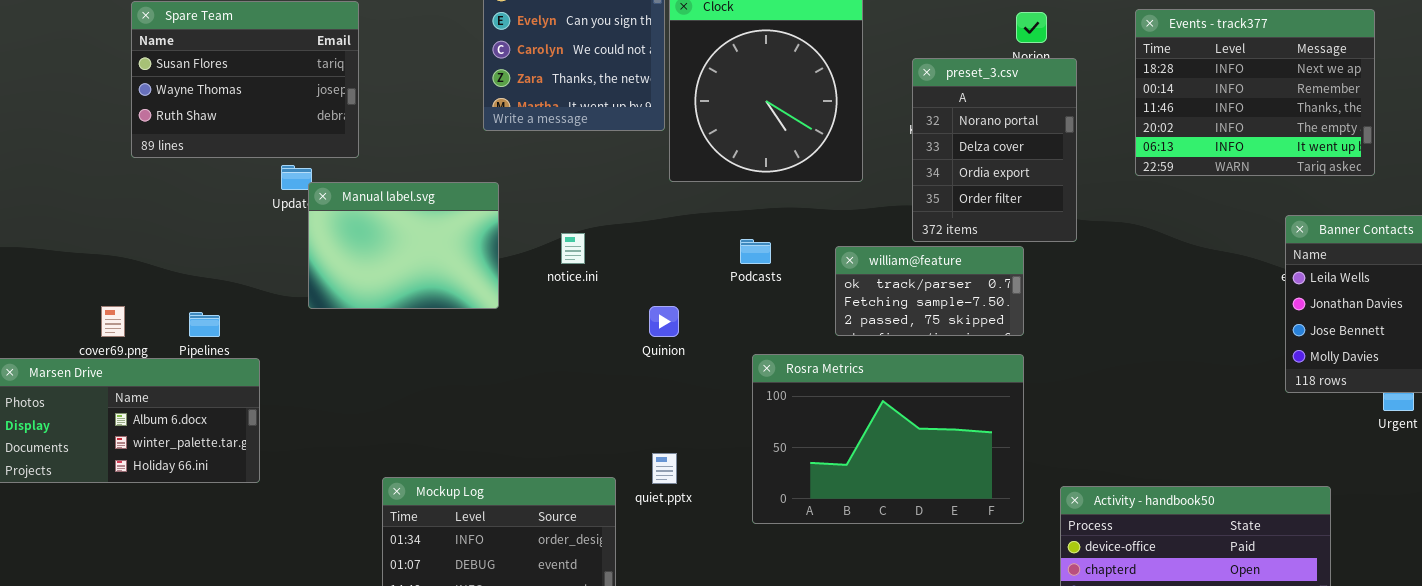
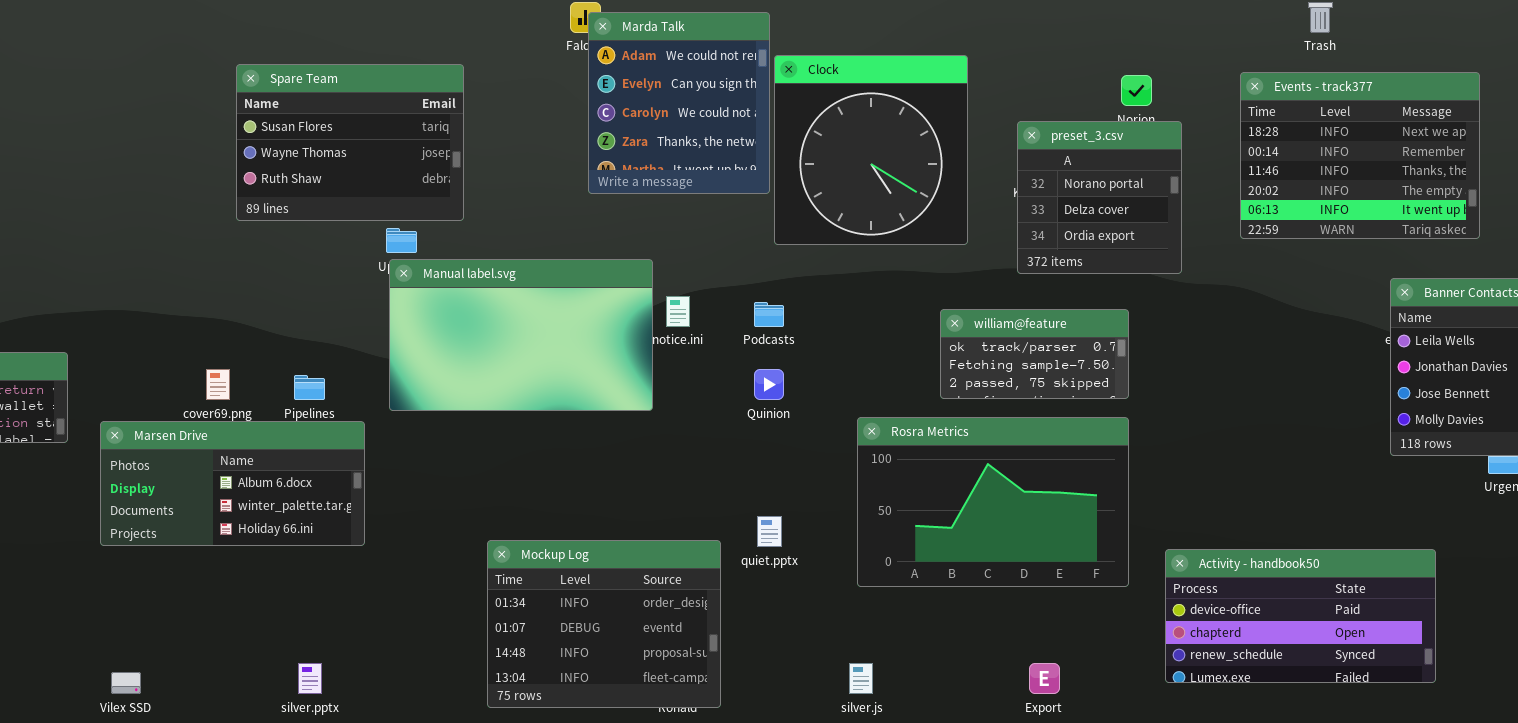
preset_3.csv: [912,58,1077,242] -> [1017,121,1182,274], resized
Manual label.svg: [308,182,499,309] -> [389,259,653,411], moved, resized
Podcasts: [740,239,771,264] -> [754,302,784,327], moved

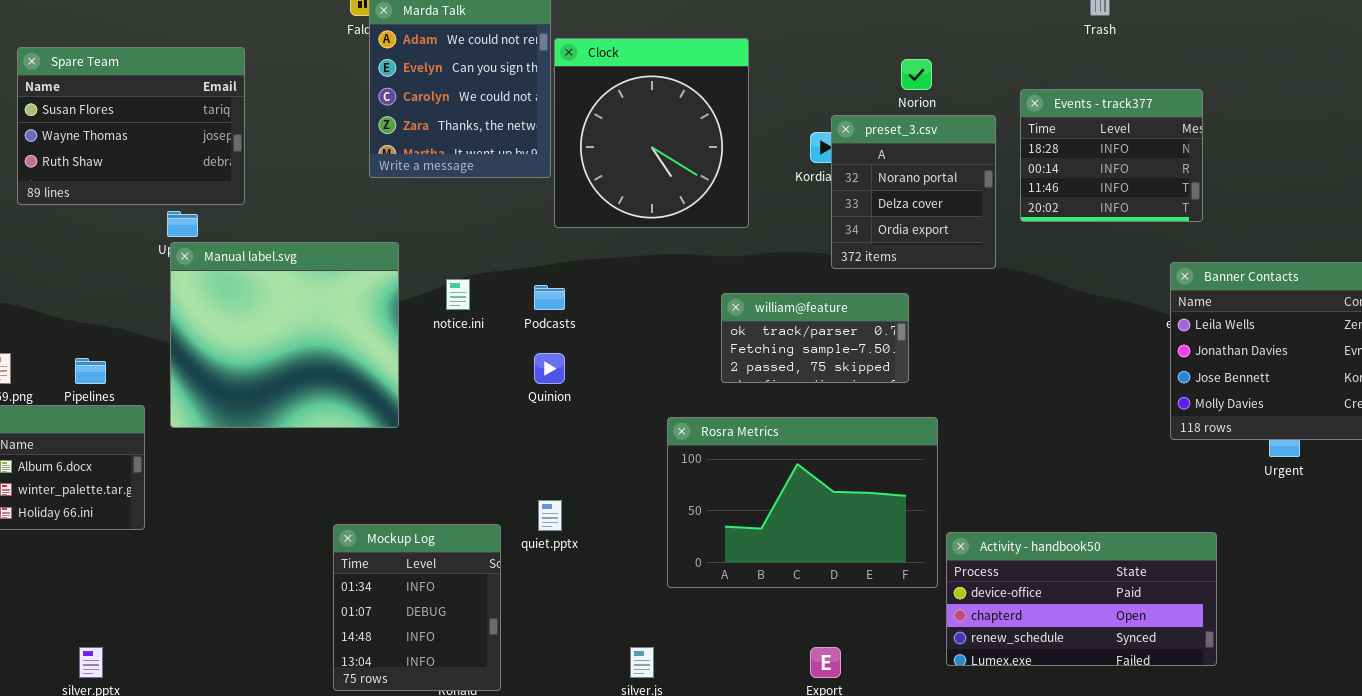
Events - track377: [1240,72,1480,239] -> [1020,89,1203,222], resized
preset_3.csv: [1017,121,1182,274] -> [831,115,996,269], moved
Manual label.svg: [389,259,653,411] -> [170,242,399,428], resized
Rosra Metrics: [857,417,1129,587] -> [667,417,938,588], moved
Mockup Log: [487,540,721,708] -> [333,524,501,691], resized

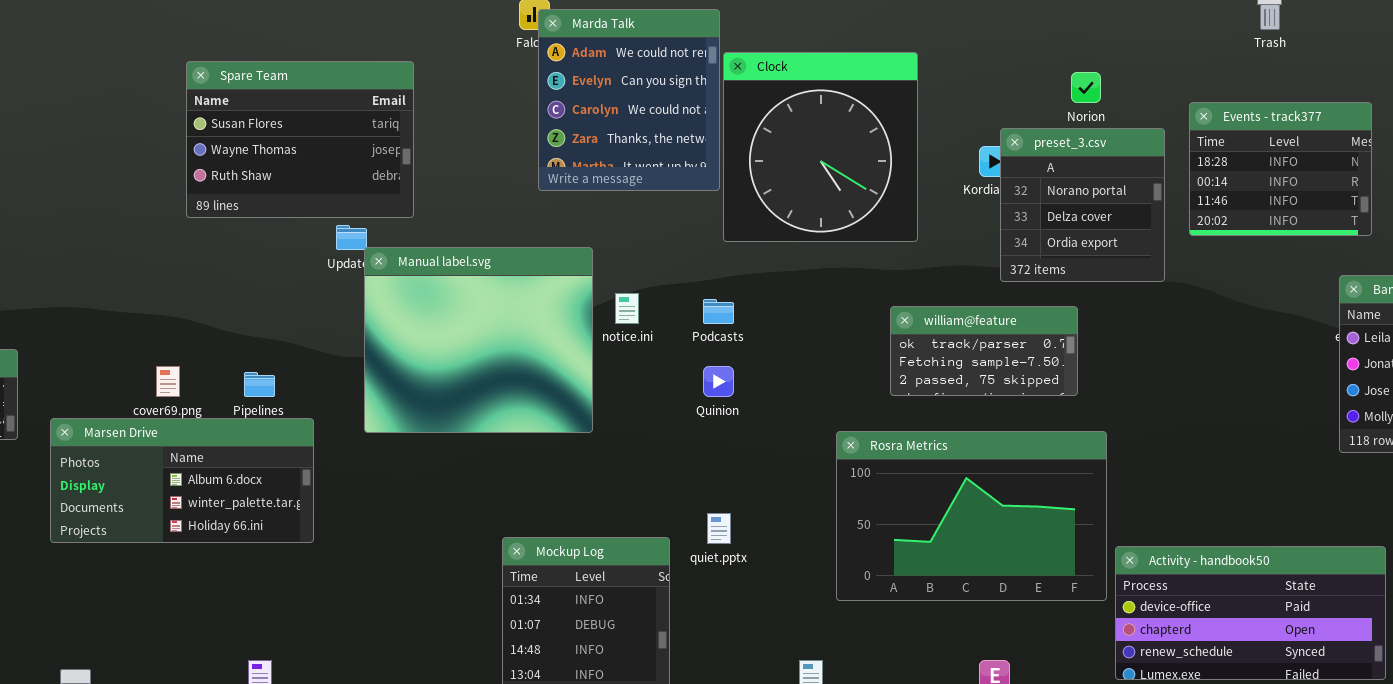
Manual label.svg: [170,242,399,428] -> [364,247,593,433], moved

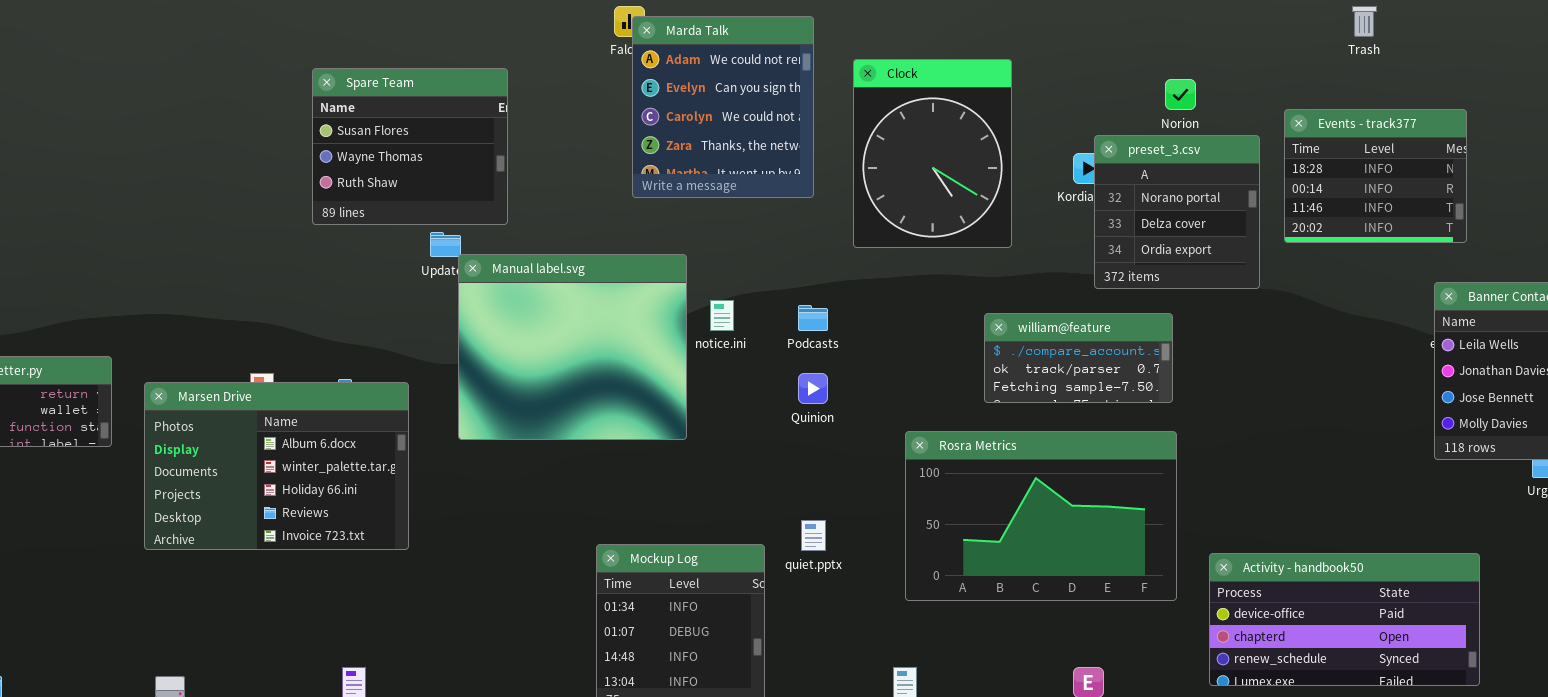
Clock: [723,52,918,242] -> [853,59,1012,248], resized
Spare Team: [186,61,414,218] -> [312,68,508,225], resized
william@feature: [890,306,1078,396] -> [984,313,1173,403], scrolled up 1 row
Marsen Drive: [50,418,314,543] -> [144,382,409,550], resized
Rosra Metrics: [836,431,1107,601] -> [905,431,1177,601], moved

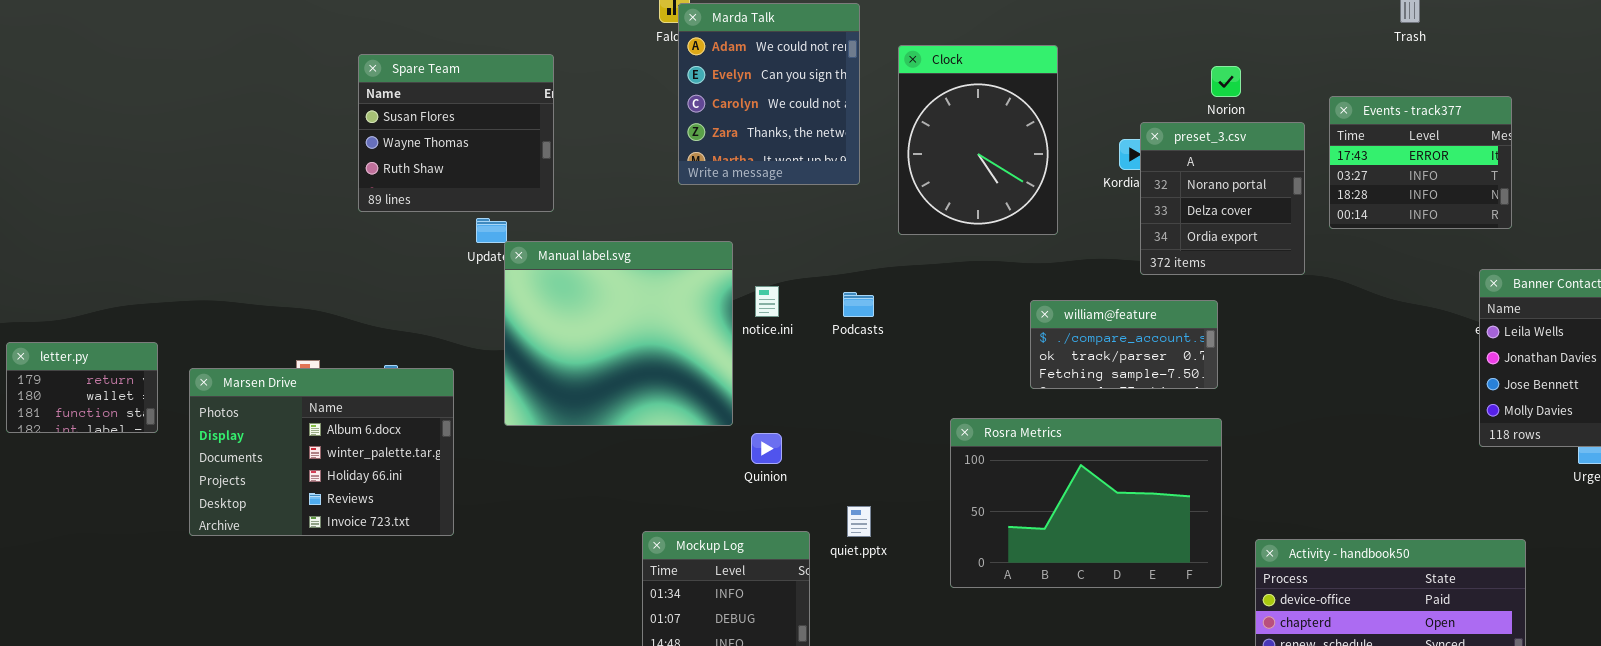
Events - track377: [1284,109,1467,243] -> [1329,96,1512,229], scrolled up 2 rows
Quinion: [798,373,828,404] -> [751,433,782,464], moved

